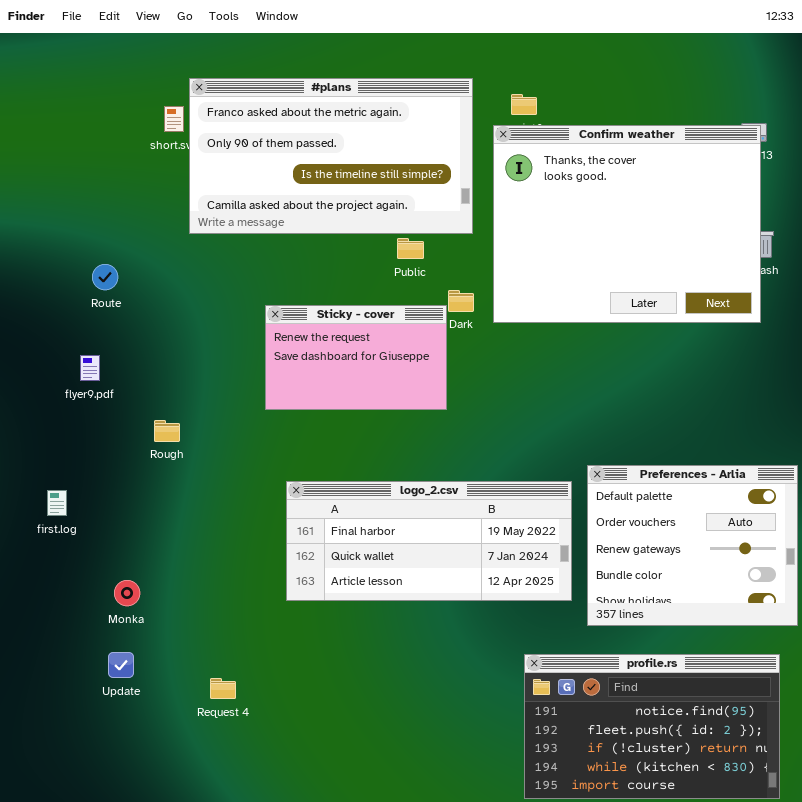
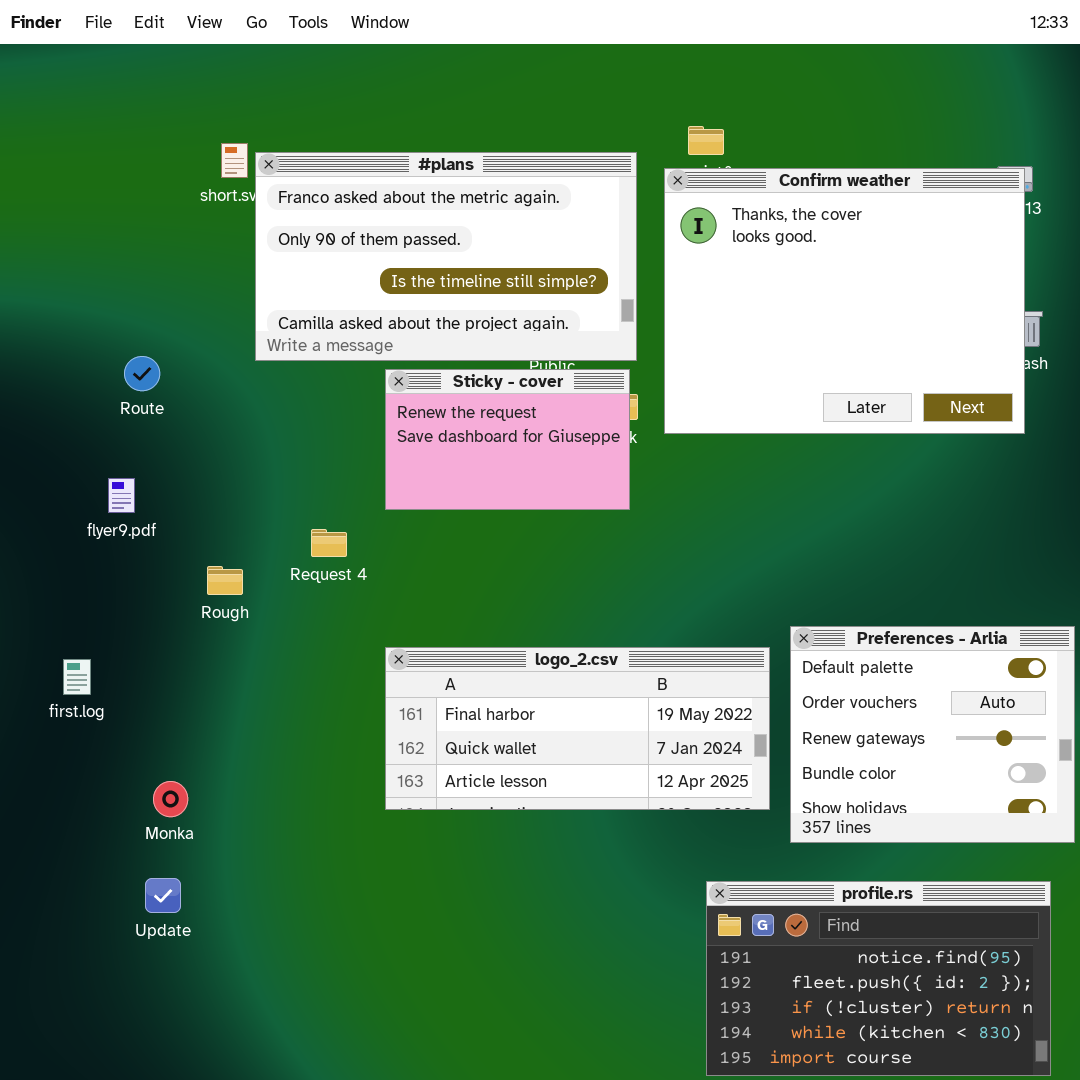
#plans: [189,78,473,234] -> [255,152,637,361], moved
Sticky - cover: [265,305,447,410] -> [385,369,630,510], moved
Request 4: [210,678,236,699] -> [311,529,347,557], moved

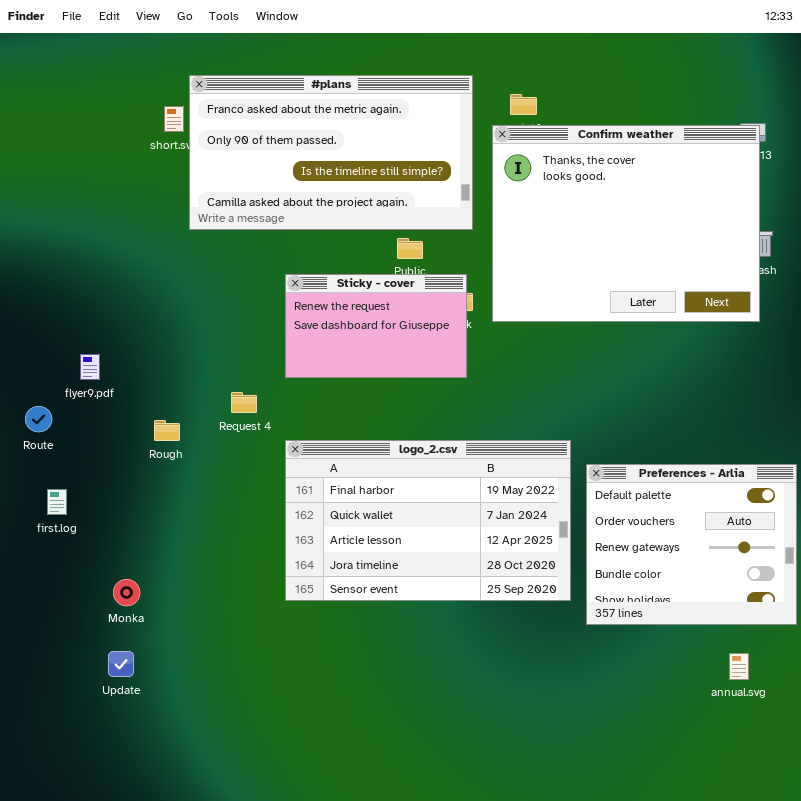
#plans: [255,152,637,361] -> [189,75,473,230], moved
Route: [124,356,160,391] -> [25,406,52,432], moved
logo_2.csv: [385,647,770,810] -> [285,440,571,601], resized
profile.rs: [706,881,1051,1076] -> none, closed

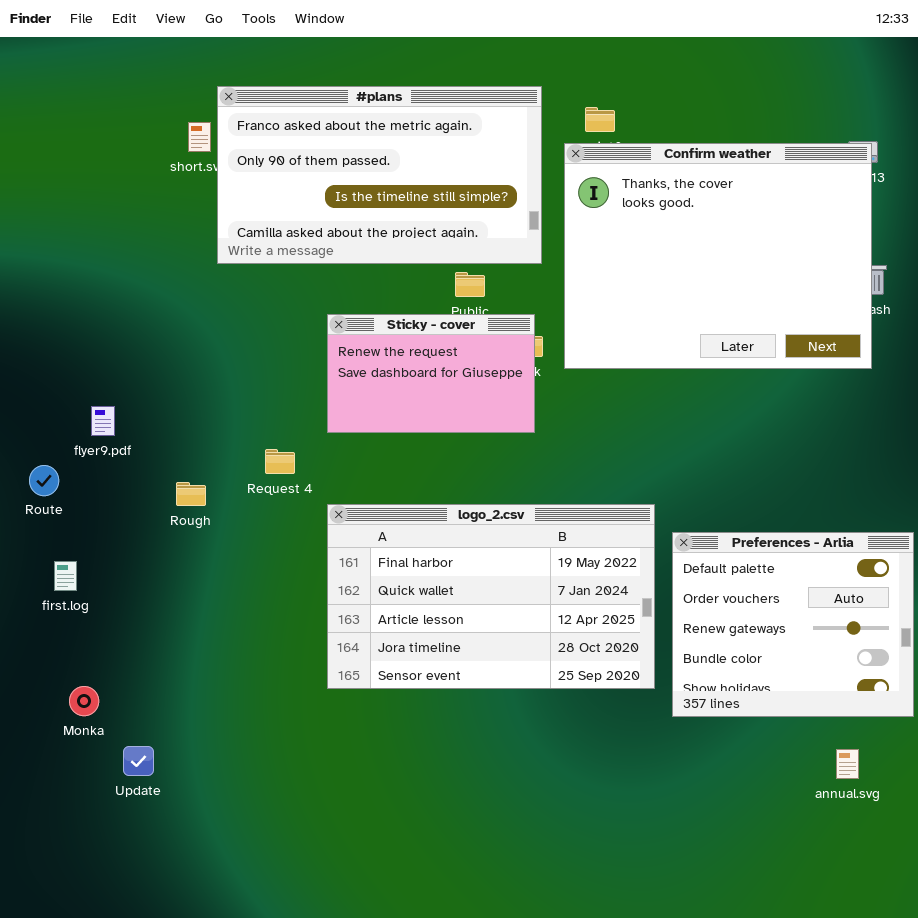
Monka: [113,579,140,606] -> [69,686,99,716], moved

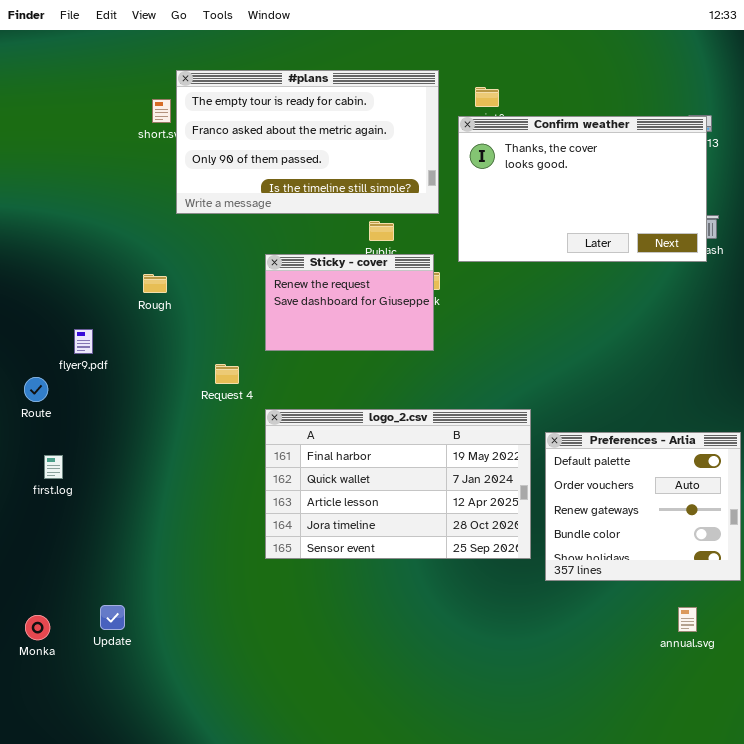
#plans: [217,86,542,264] -> [176,70,439,214], scrolled up 1 row
Confirm weather: [564,143,872,369] -> [458,116,707,262], resized
Rough: [176,482,206,506] -> [143,274,167,293], moved
Monka: [69,686,99,716] -> [25,615,50,640], moved

